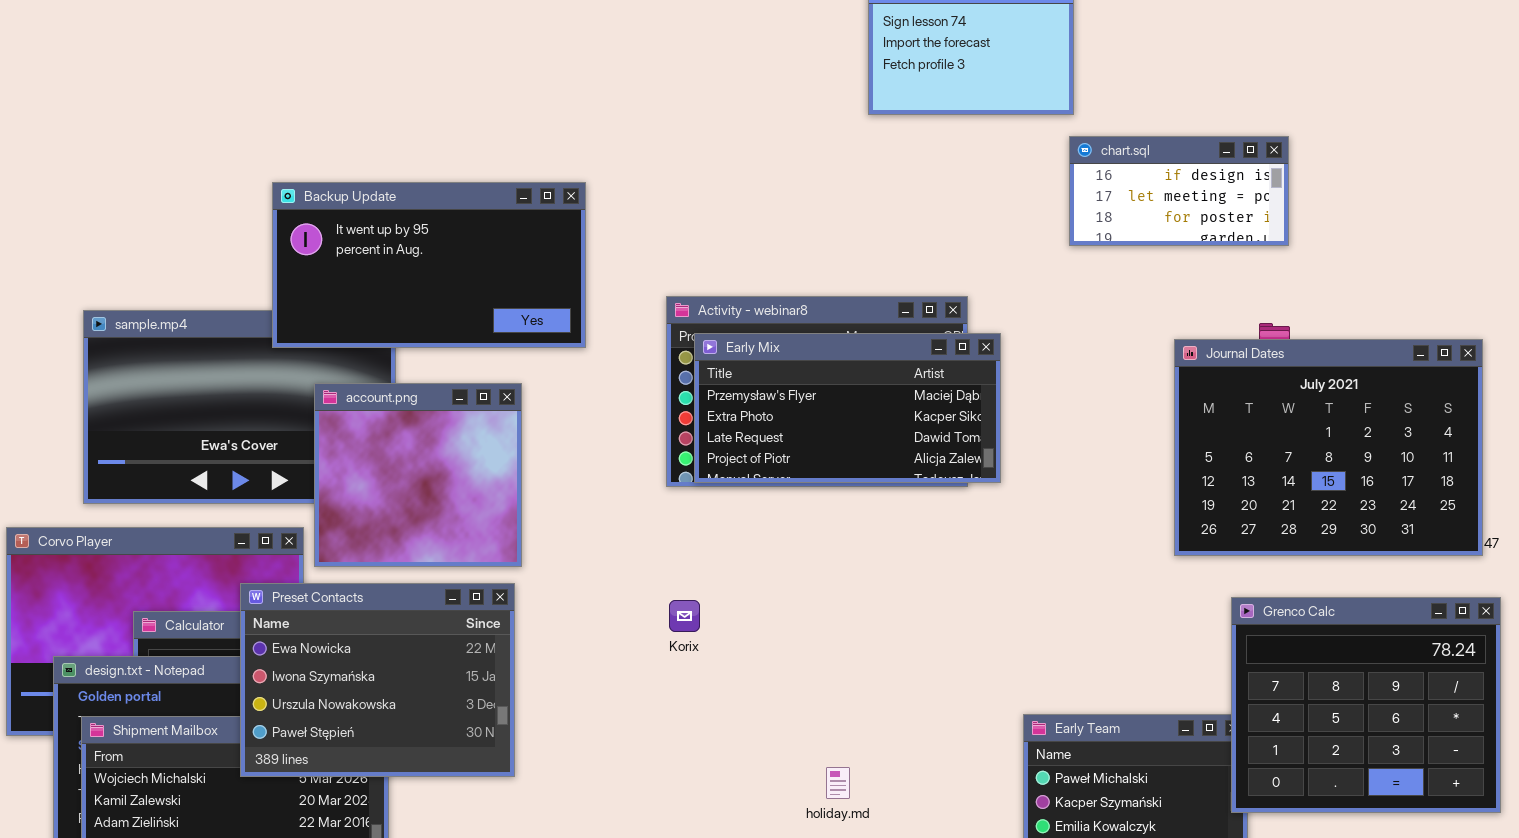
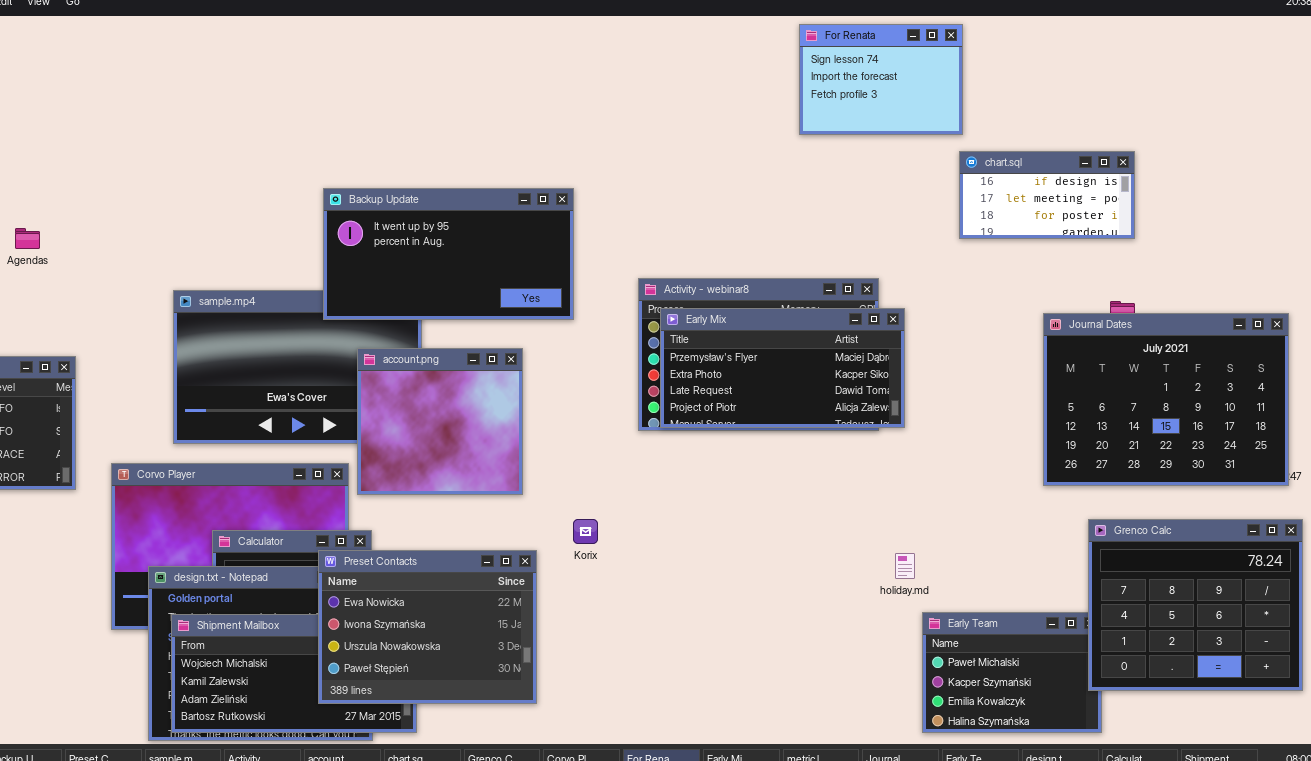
Preset Contacts: [240,583,515,777] -> [318,550,537,704], moved
Korix: [669,600,700,632] -> [573,519,598,544], moved
holiday.md: [826,767,850,799] -> [895,553,915,579], moved

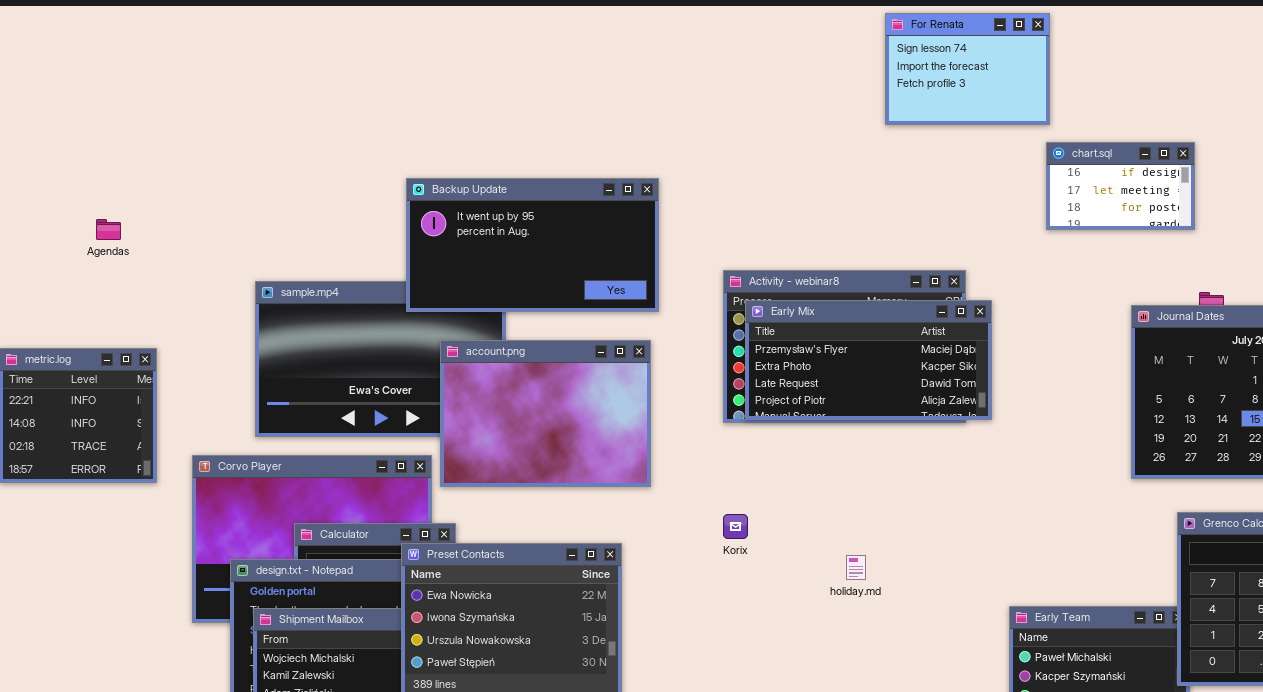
chart.sql: [959,151,1135,239] -> [1046,142,1195,230], resized
account.png: [357,348,523,495] -> [440,340,651,487], resized
Korix: [573,519,598,544] -> [723,514,748,539], moved
holiday.md: [895,553,915,579] -> [846,555,866,580], moved

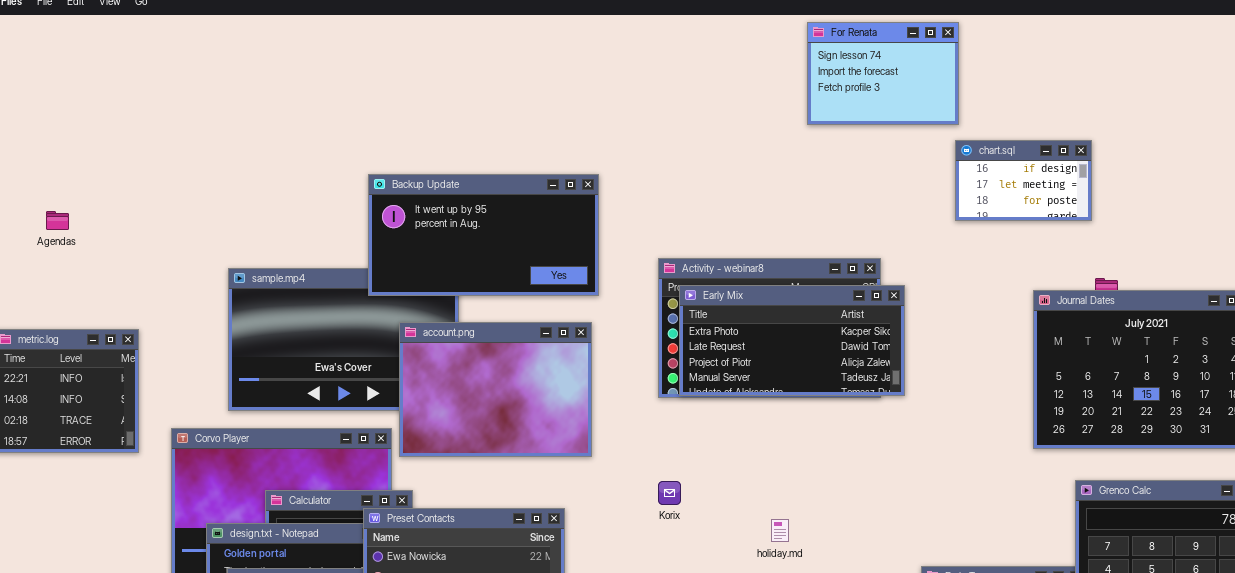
Agendas: [96,219,121,240] -> [46,211,69,230], moved
Early Mix: [745,300,992,420] -> [679,285,905,396], scrolled down 1 row

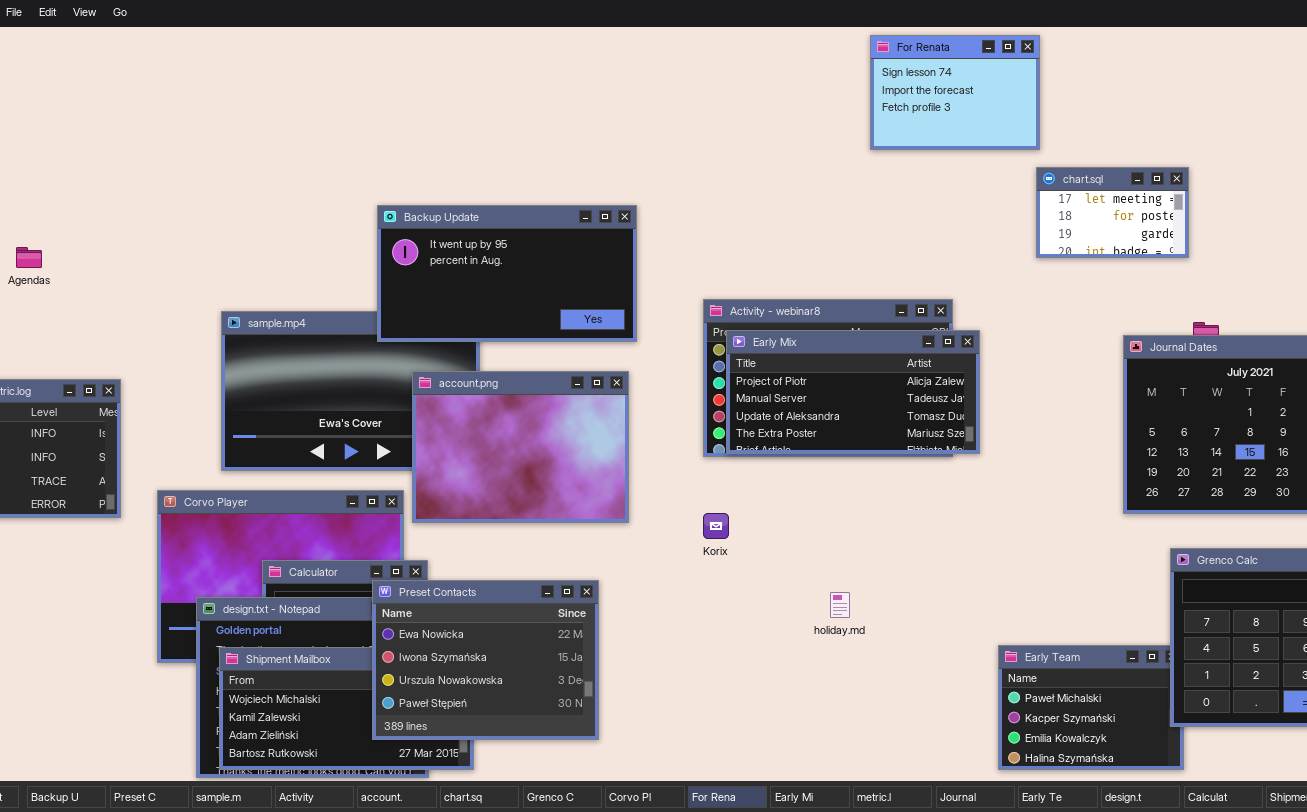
chart.sql: [955,140,1092,221] -> [1036,167,1189,258], scrolled down 1 row
Early Mix: [679,285,905,396] -> [726,330,980,454], scrolled down 2 rows
Korix: [658,481,681,505] -> [703,513,729,539], moved

